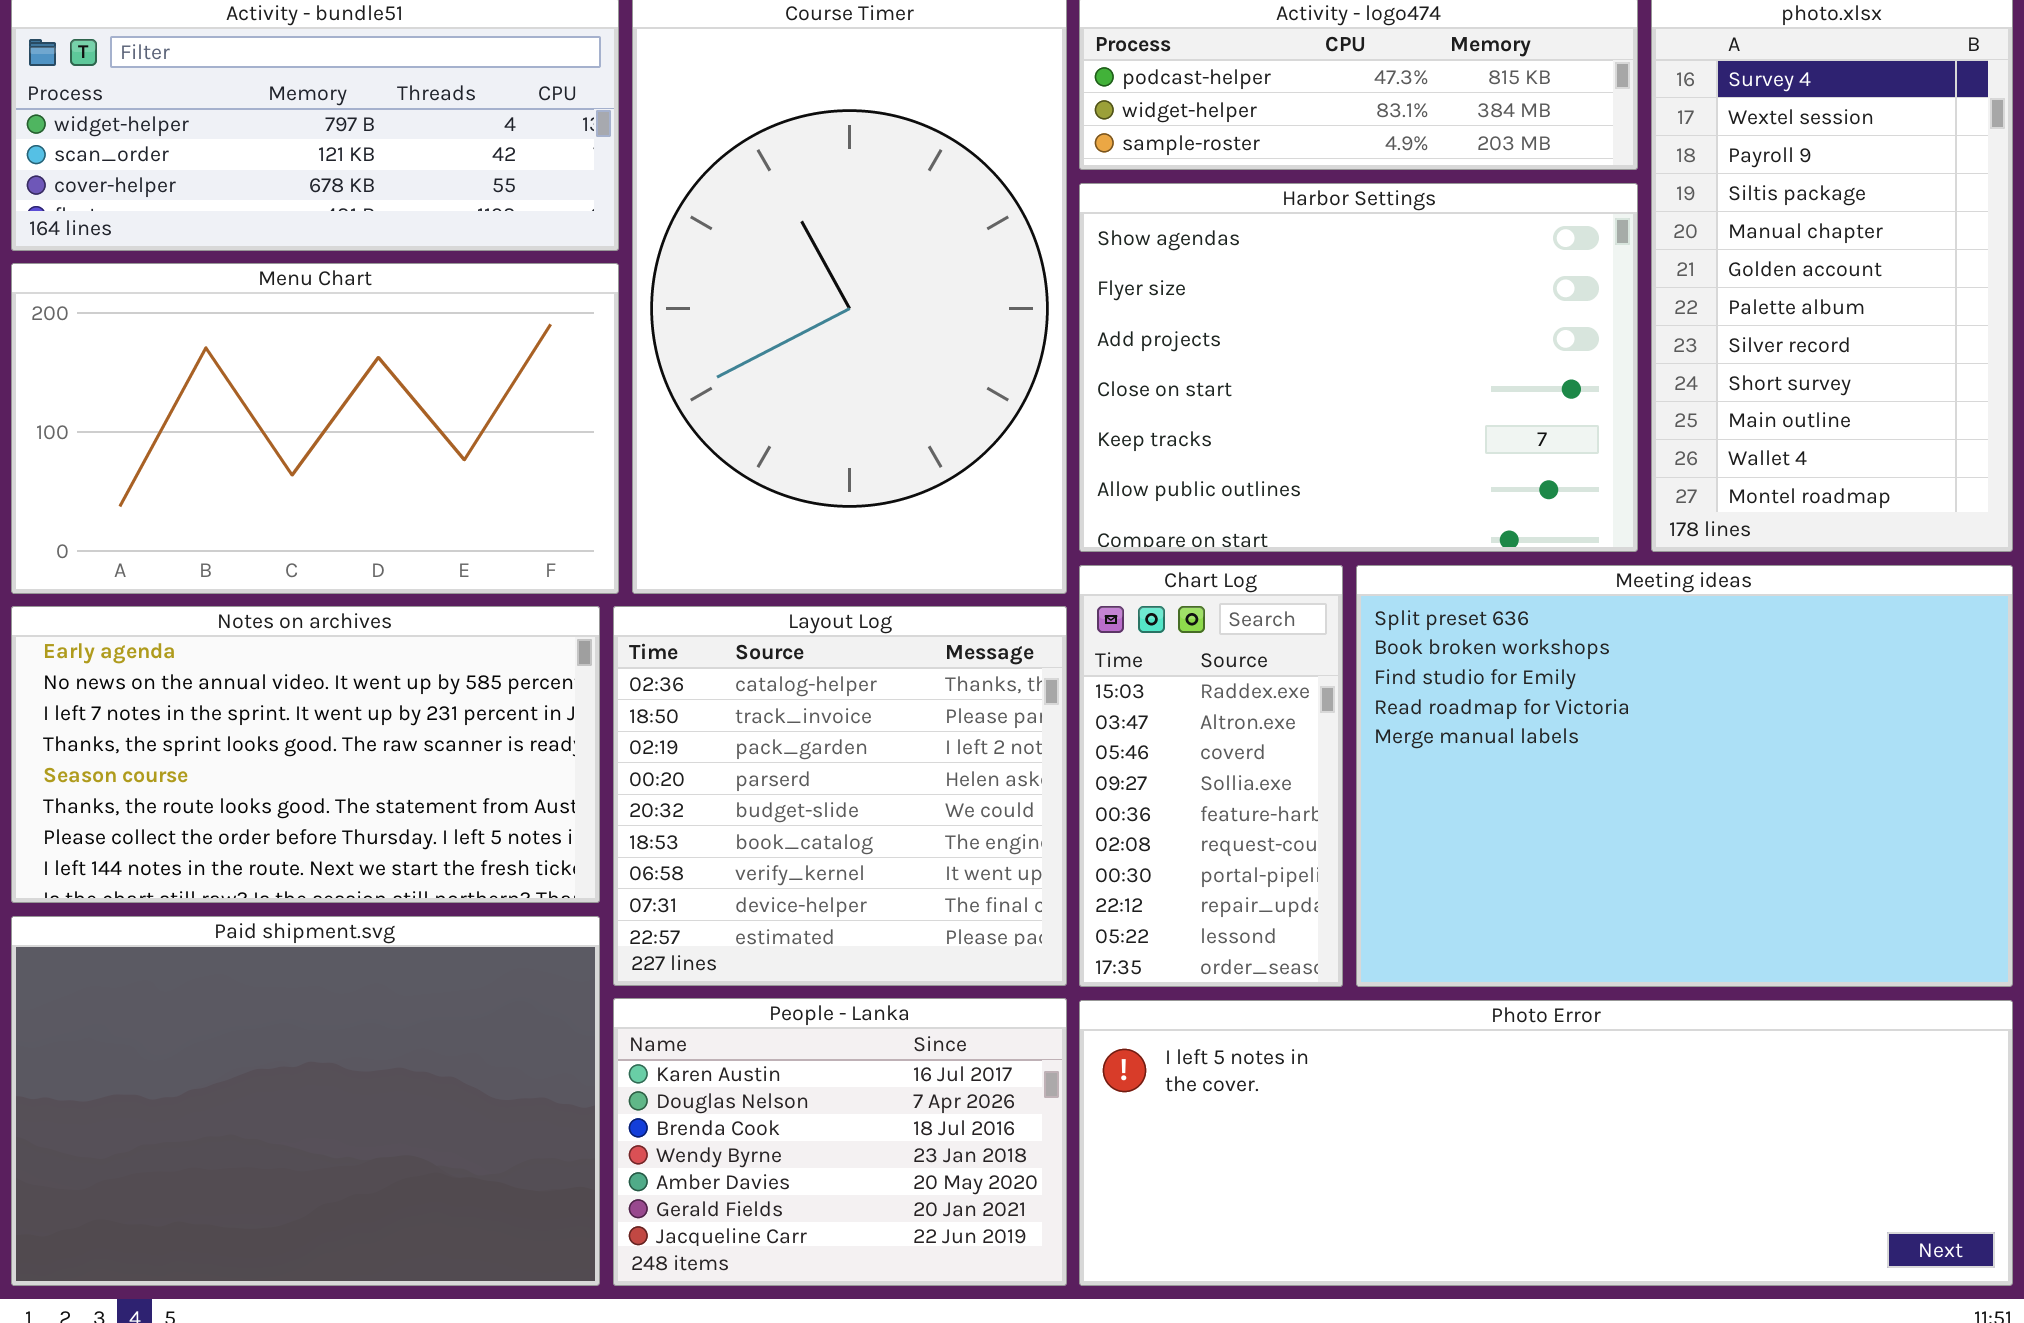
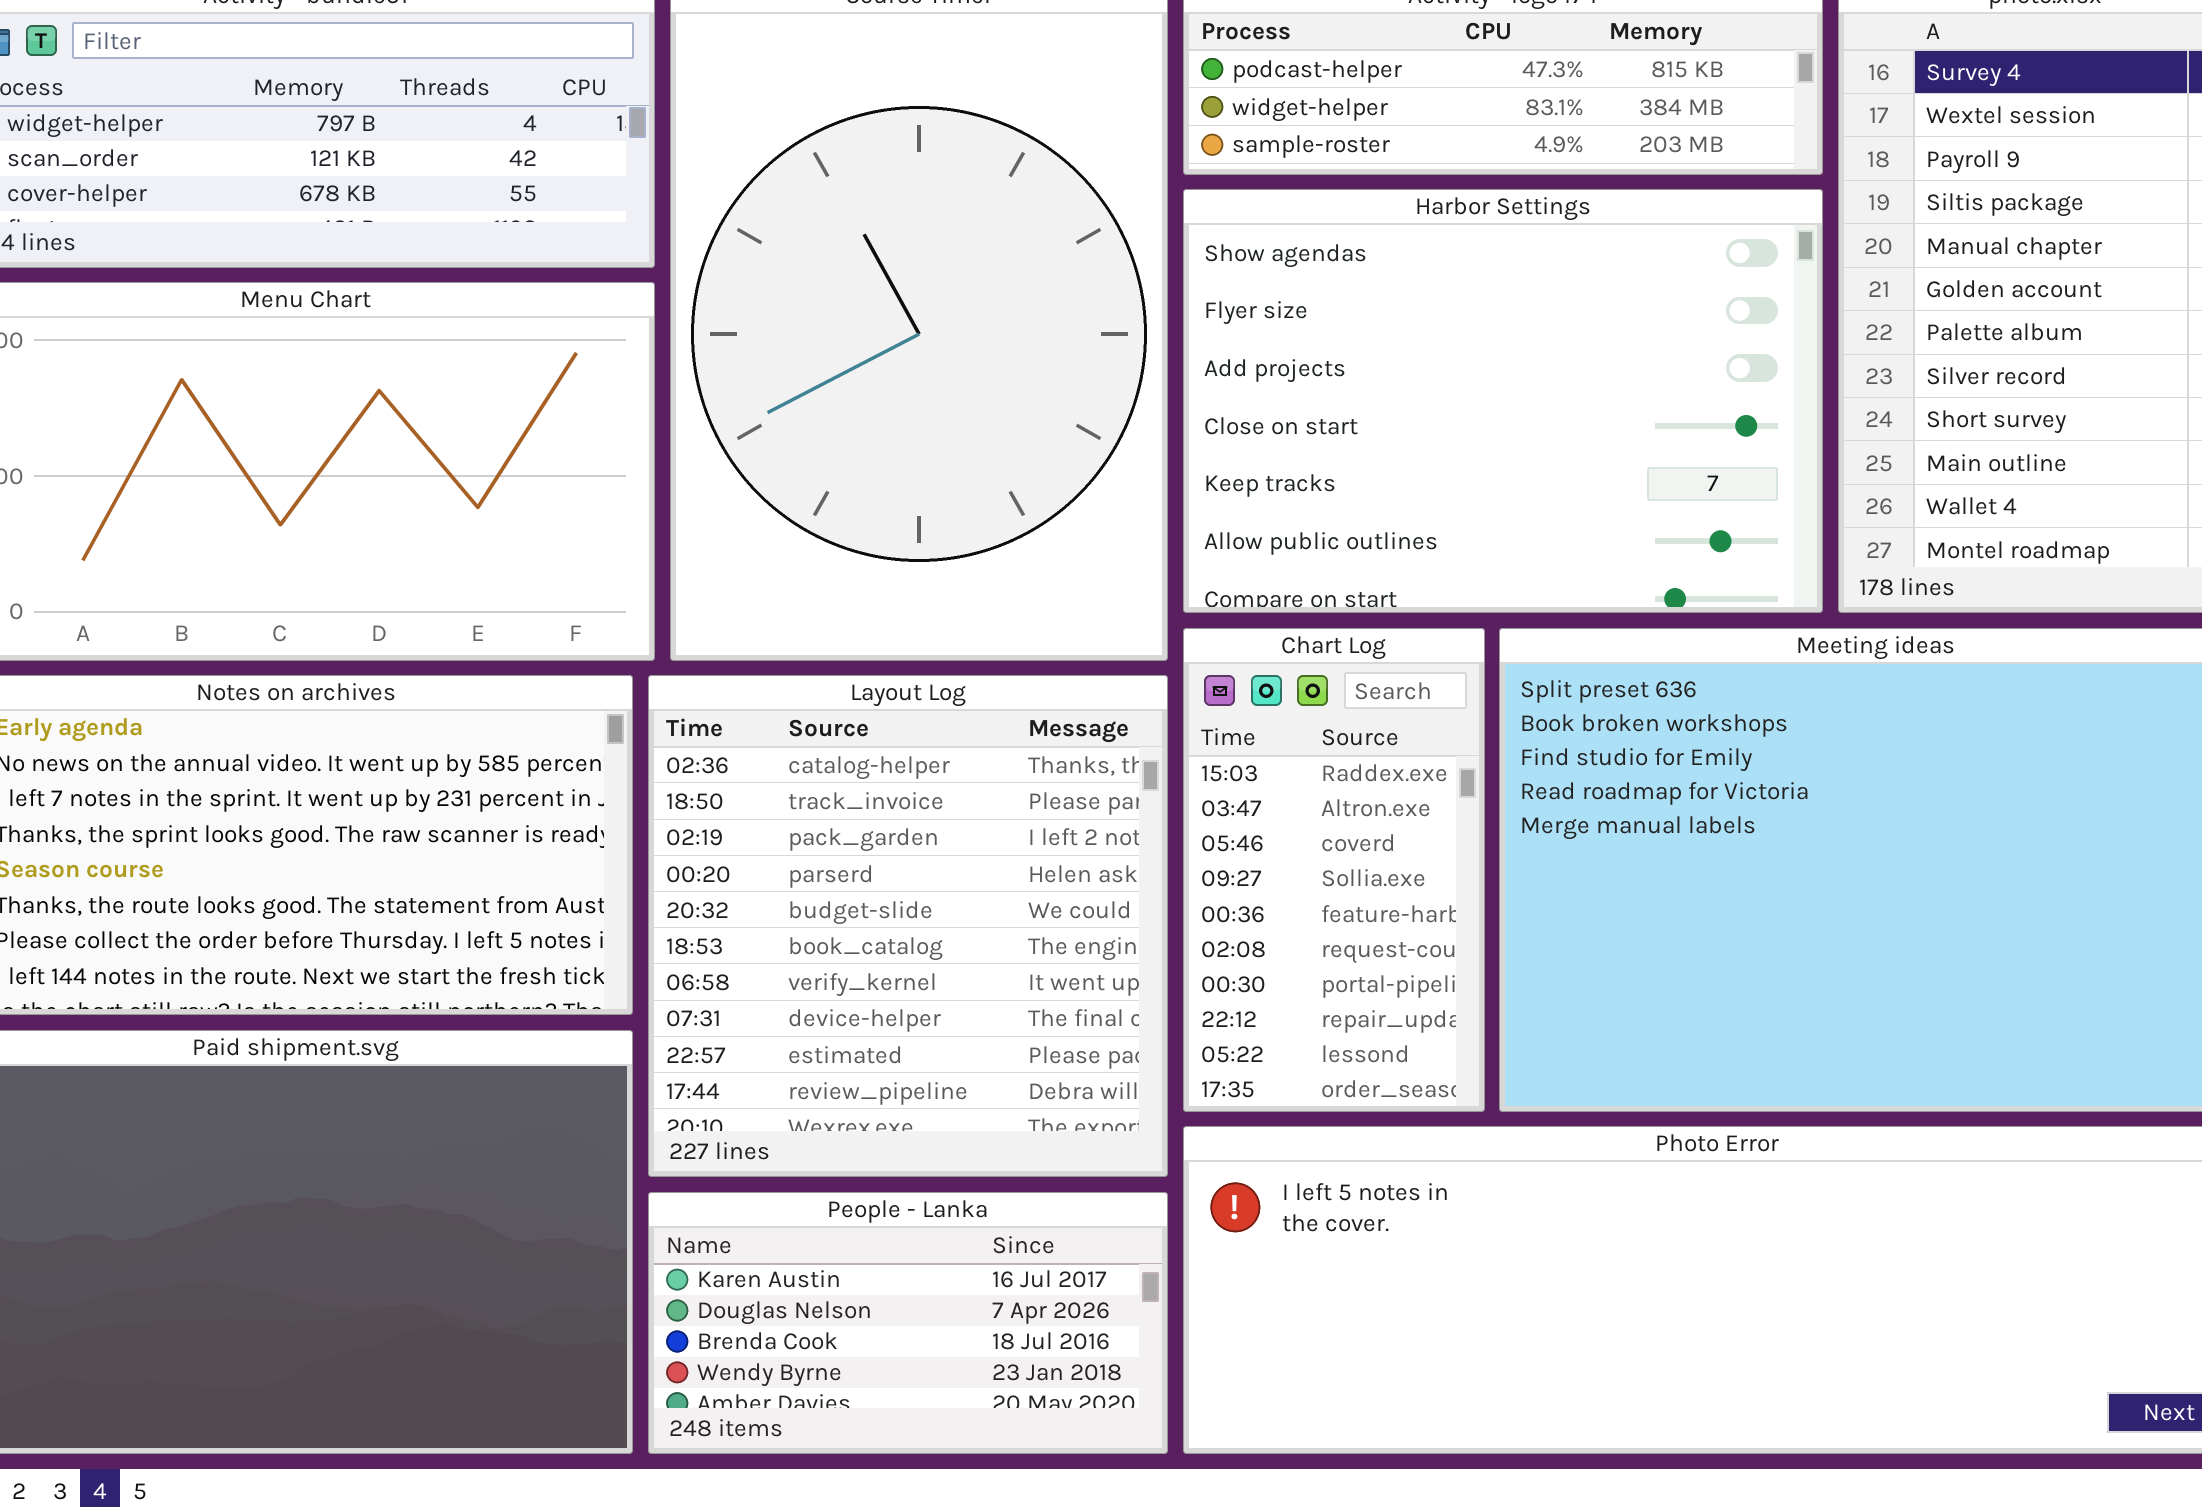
Layout Log: [613,606,1067,986] -> [648,675,1168,1177], resized
People - Lanka: [613,998,1067,1286] -> [648,1192,1168,1454], resized

